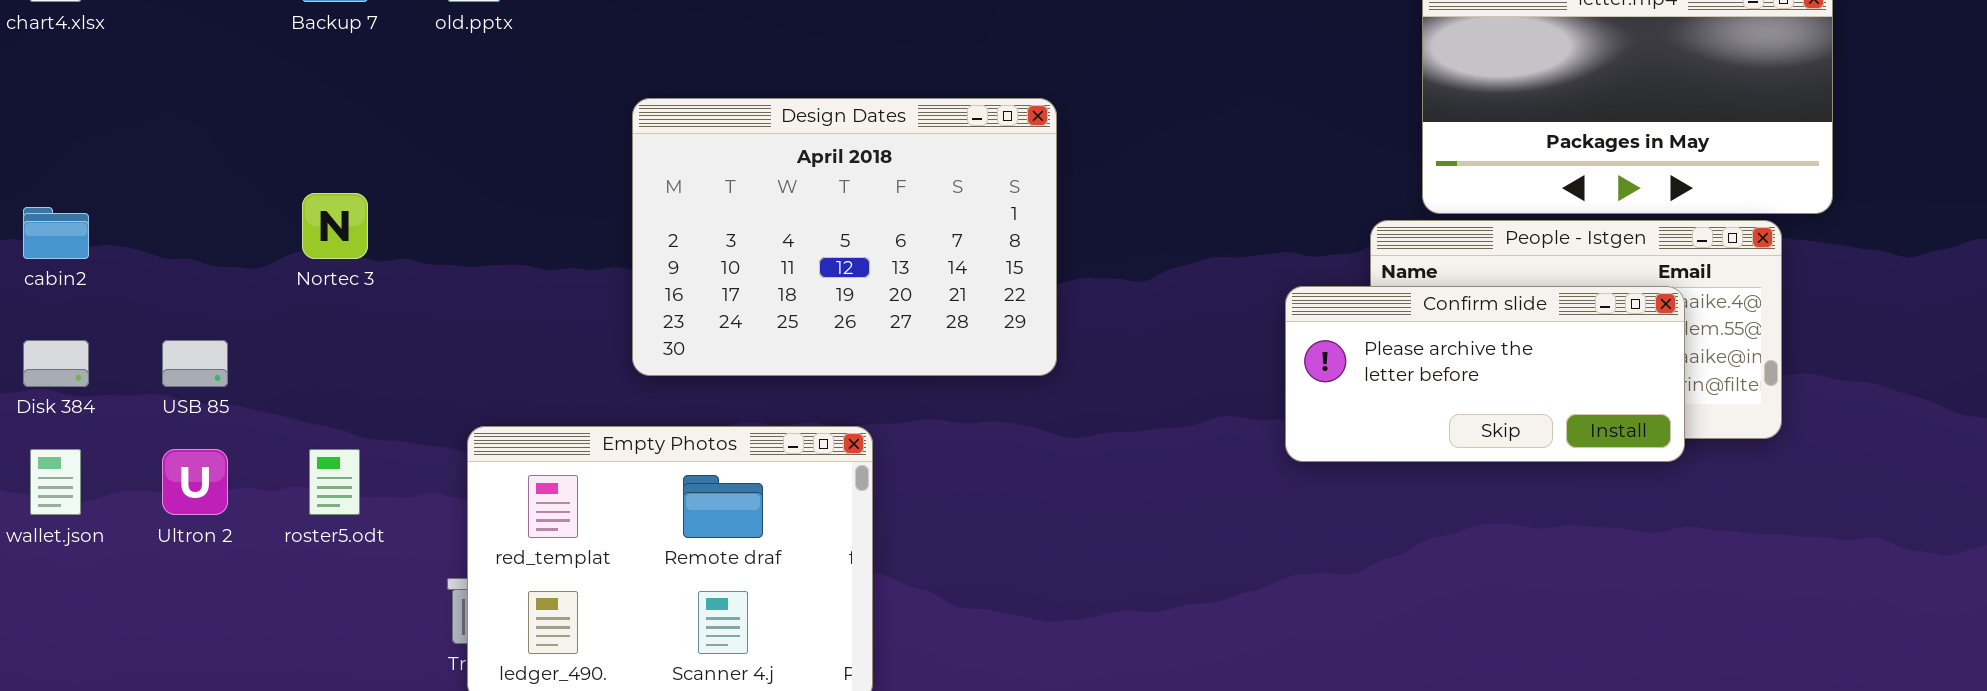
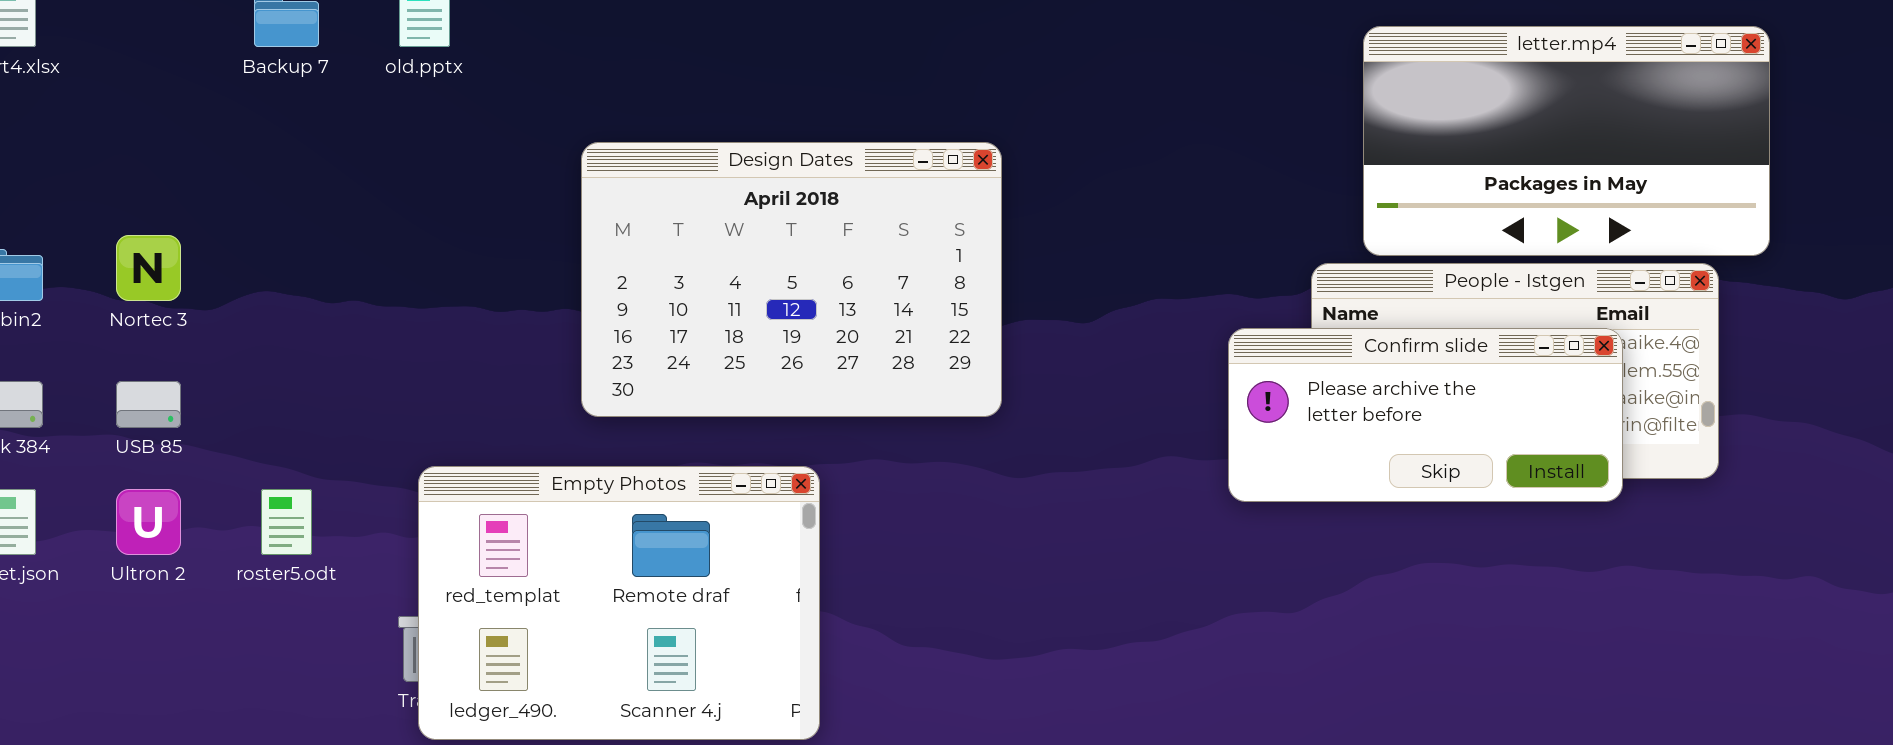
Nortec 3: [302,193,368,259] -> [116,235,181,301], moved

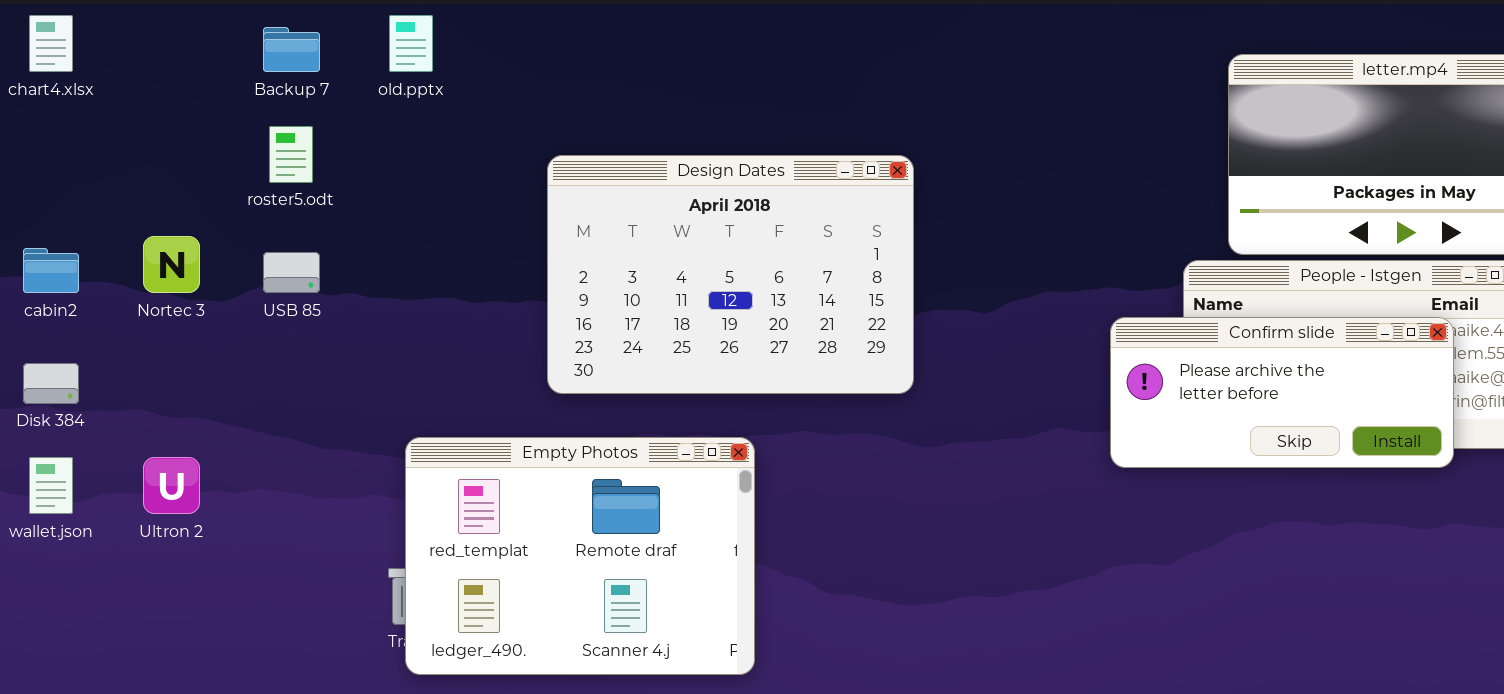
USB 85: [116,381,181,428] -> [263,252,320,293], moved
roster5.odt: [261,489,312,555] -> [269,126,313,183], moved

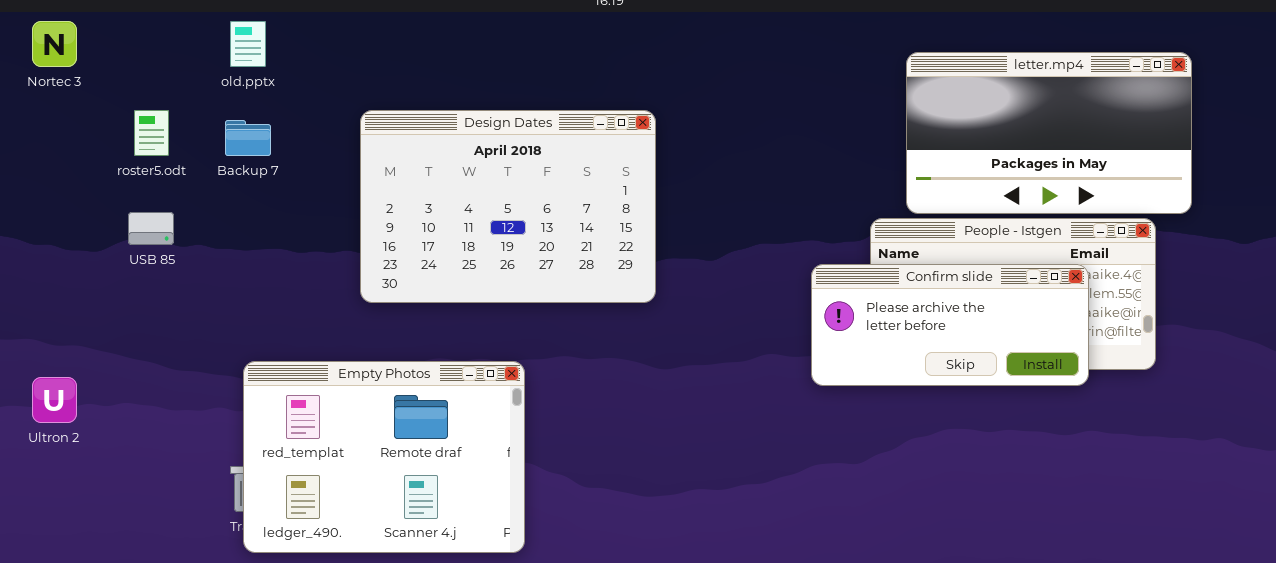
Backup 7: [263,27,320,72] -> [225,120,271,156], moved
Design Dates: [547,155,914,394] -> [360,110,656,303], moved
Nortec 3: [143,236,200,293] -> [32,21,77,67], moved

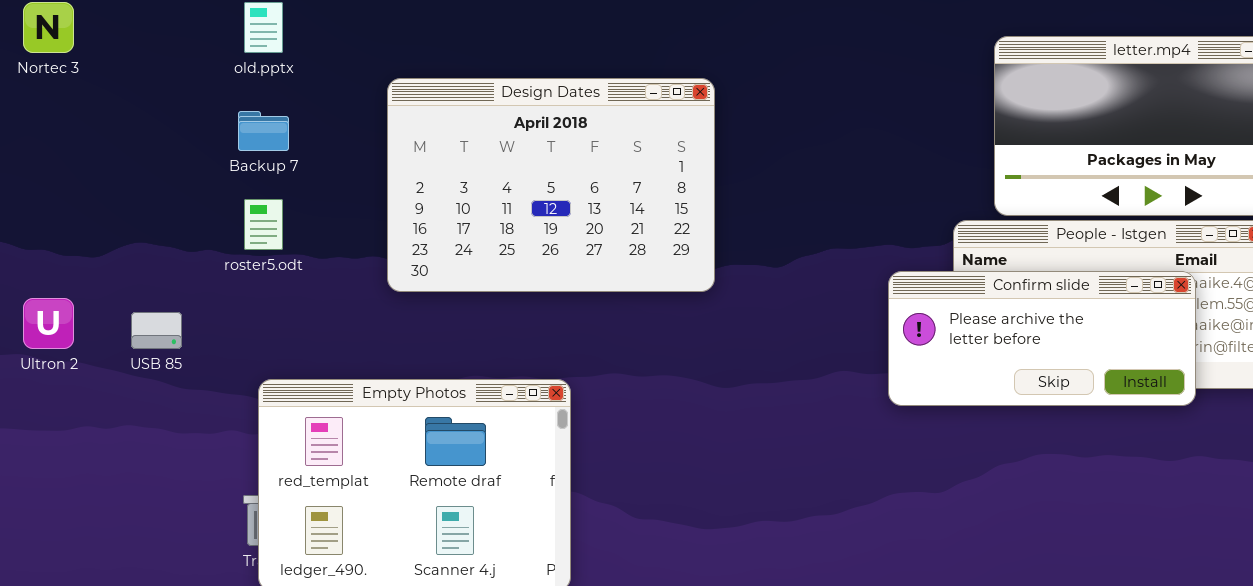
roster5.odt: [134,110,169,156] -> [244,199,283,250], moved
Design Dates: [360,110,656,303] -> [387,78,715,292], moved
USB 85: [128,212,174,245] -> [131,312,182,349], moved
Ultron 2: [32,377,77,423] -> [23,298,74,349], moved

